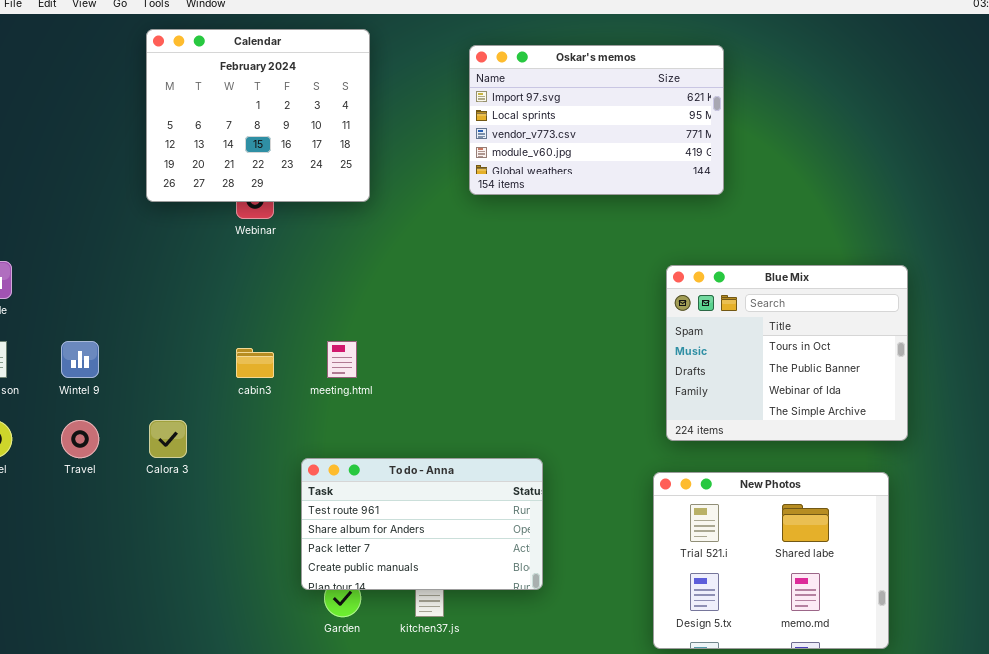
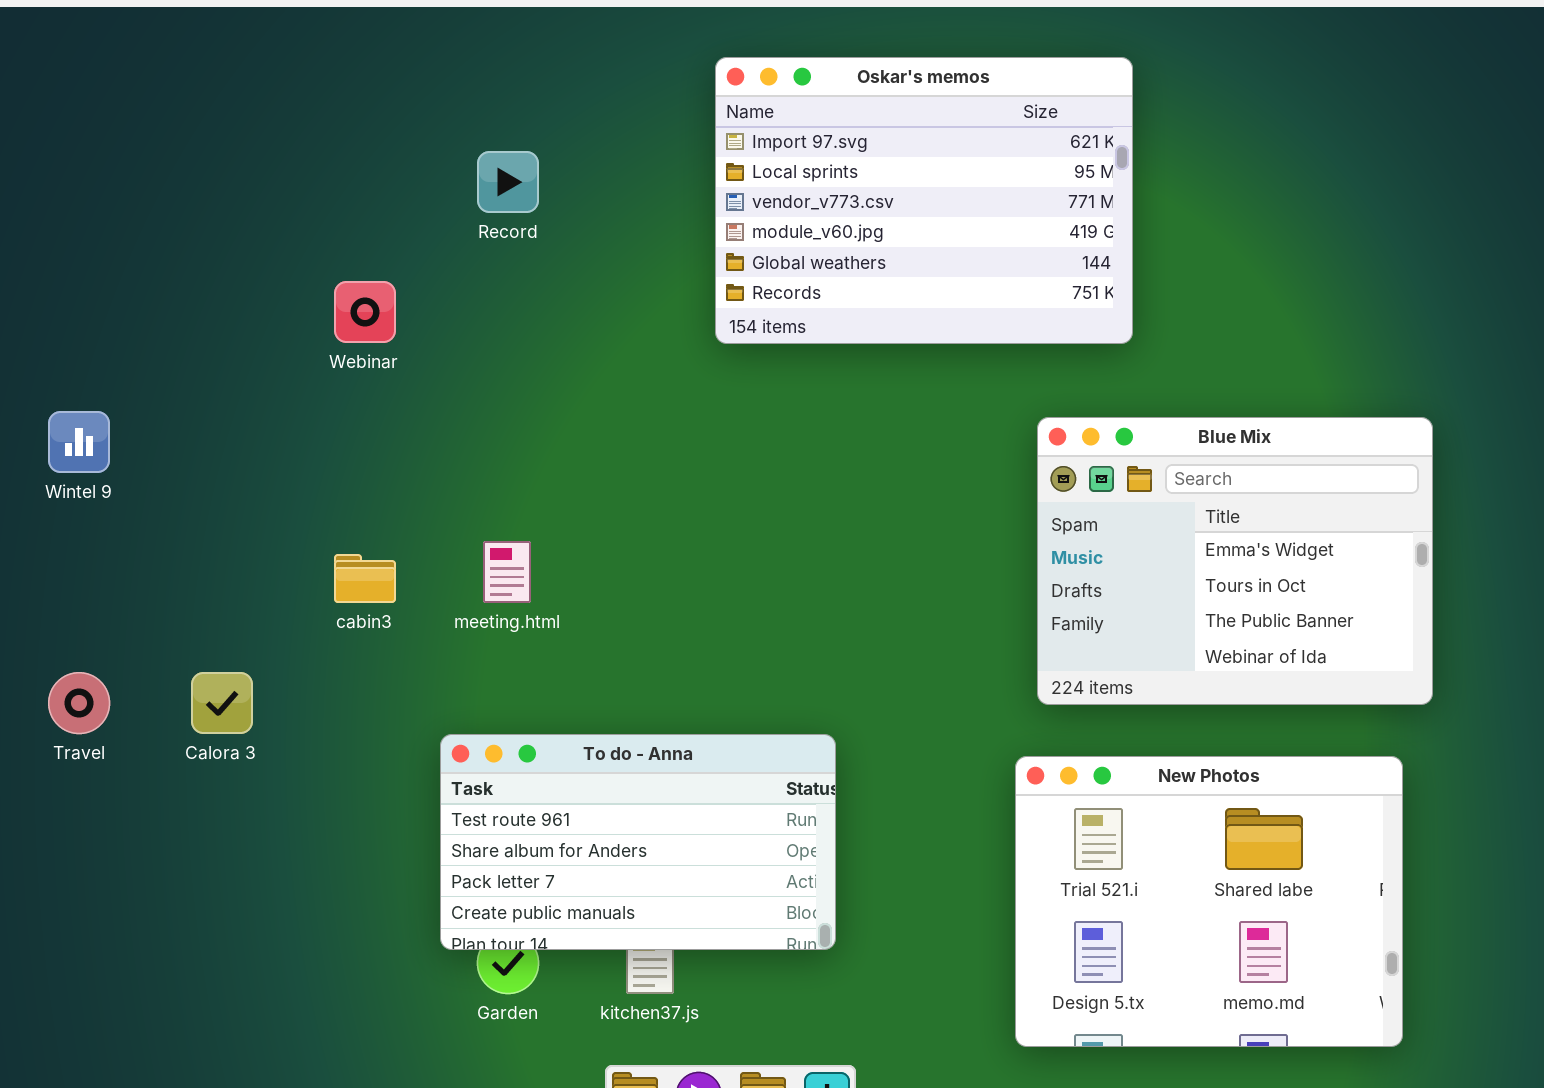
Calendar: [146,29,370,202] -> none, closed
Oskar's memos: [469,45,724,195] -> [715,57,1133,344], resized
Blue Mix: [666,265,908,441] -> [1037,417,1433,705], scrolled up 1 row
Wintel 9: [61,341,99,378] -> [48,411,110,473], moved

